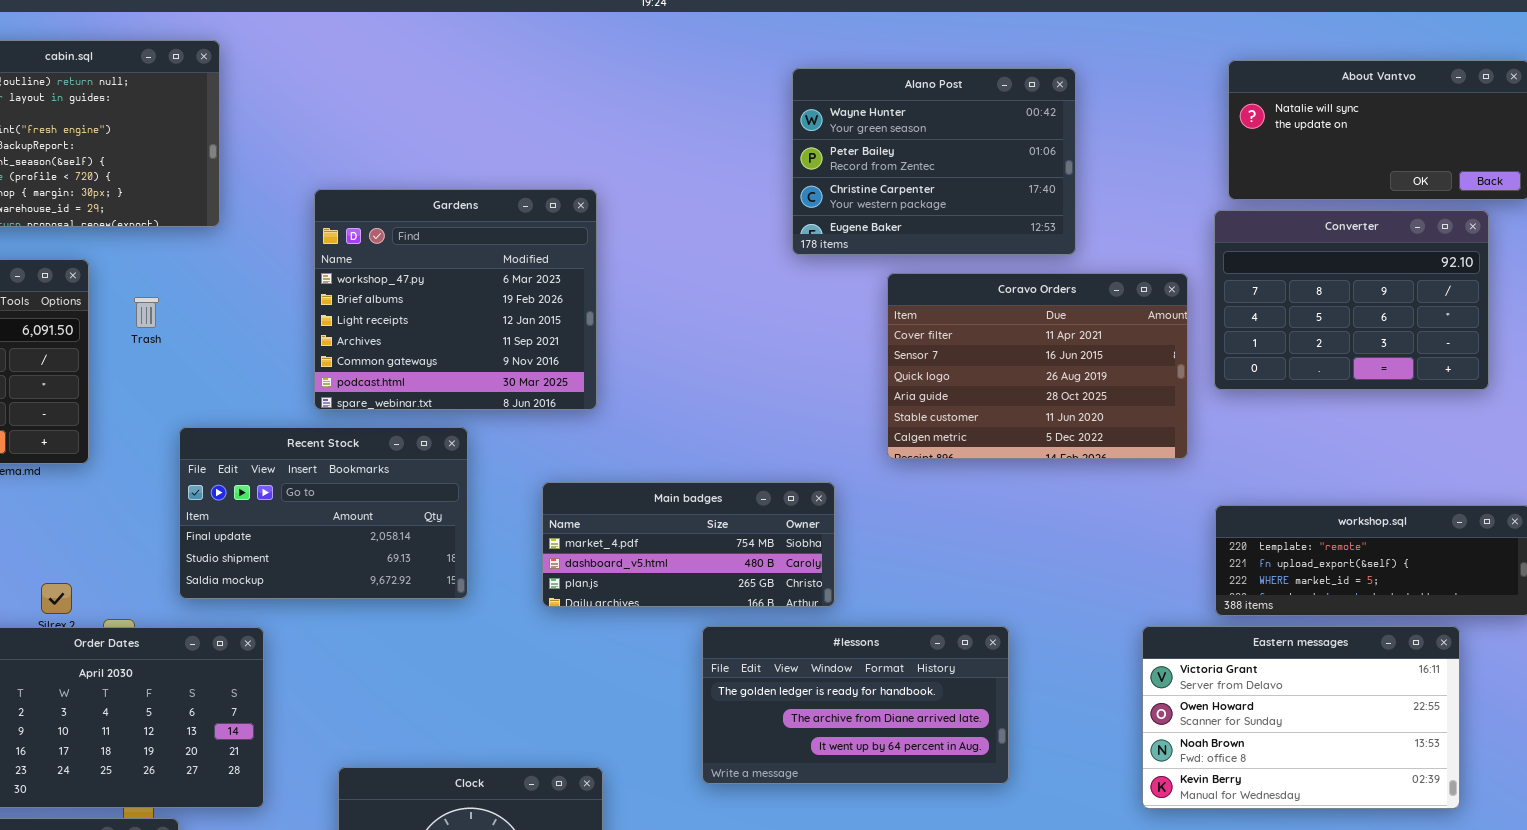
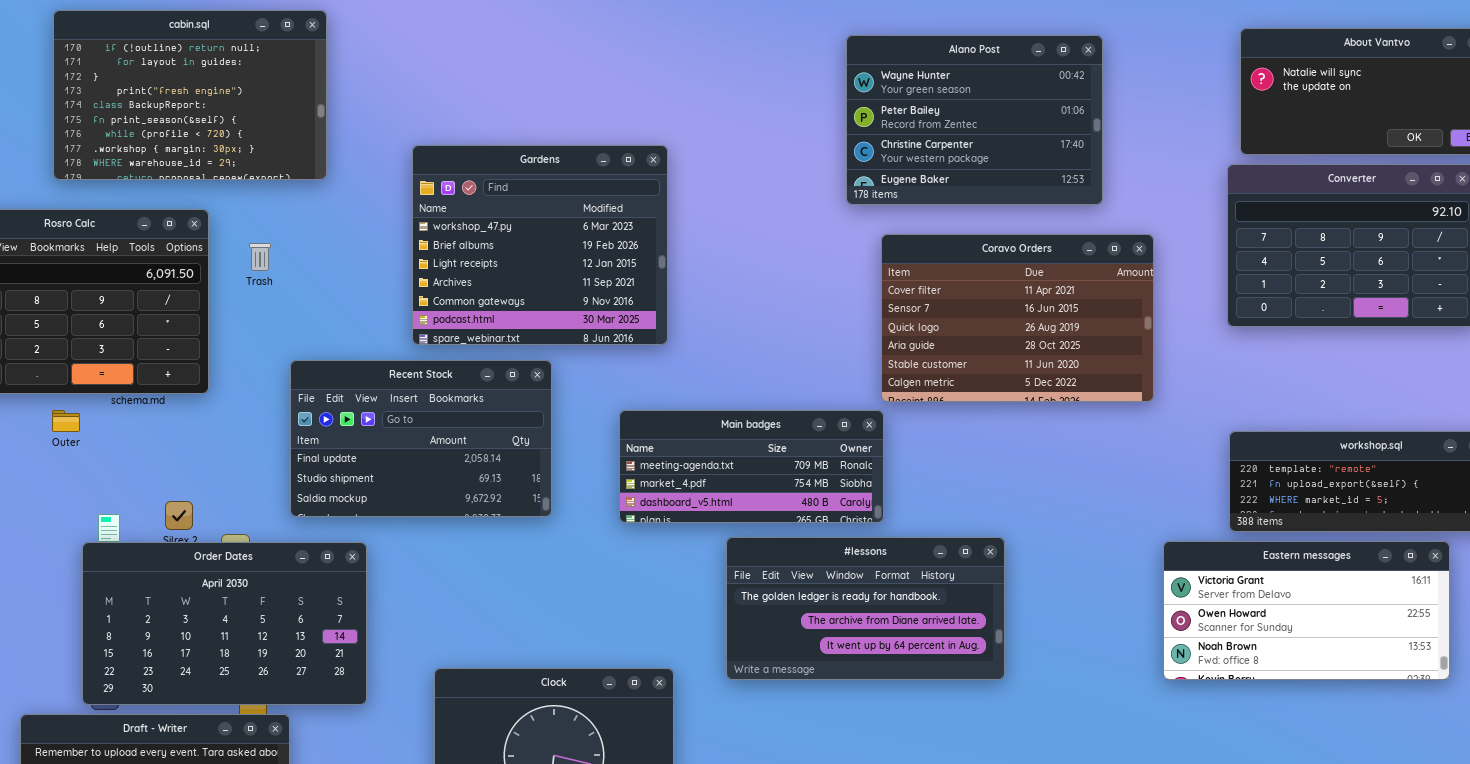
Coravo Orders: [887,273,1188,459] -> [881,234,1154,402], moved
Main badges: [542,482,835,607] -> [619,410,884,523], scrolled up 1 row
#lessons: [702,626,1009,784] -> [726,537,1005,680], moved
Eastern messages: [1142,626,1460,809] -> [1163,541,1450,680], resized

